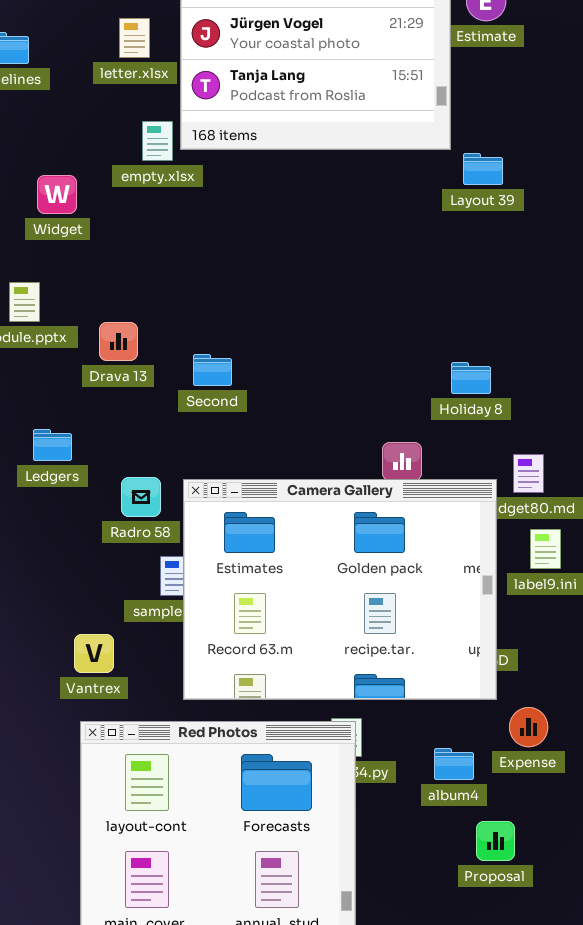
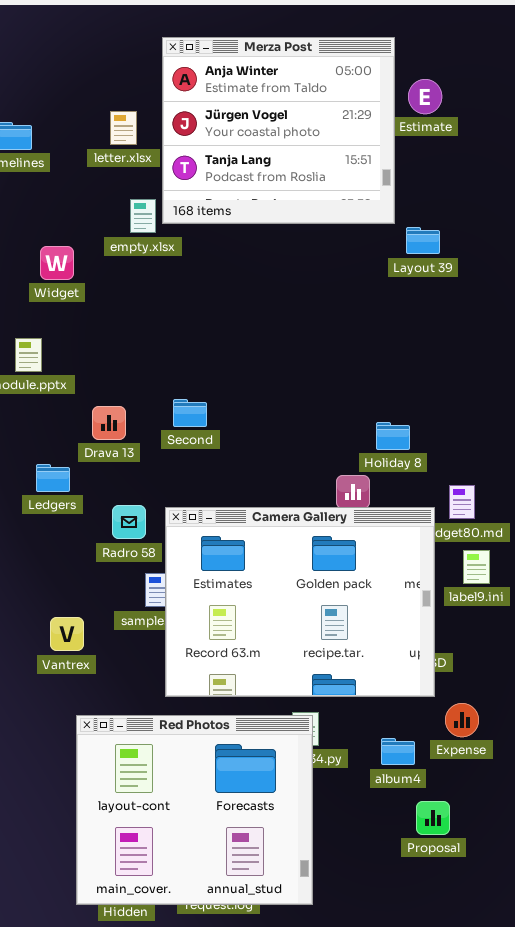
Drava 13: [99,322,138,361] -> [92,406,126,440], moved
Holiday 8: [451,362,491,394] -> [376,422,410,450], moved
Vantrex: [74,634,114,673] -> [50,617,84,651], moved

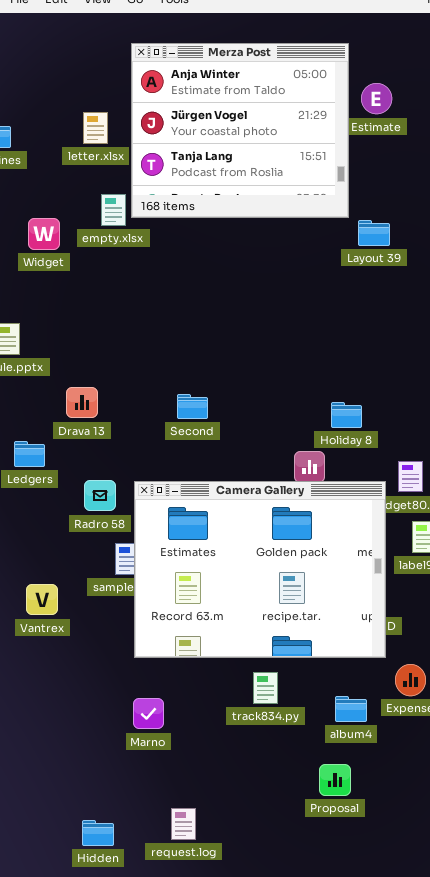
Widget: [40,246,74,280] -> [28,218,60,250], moved
Second: [173,399,207,427] -> [177,394,208,419], moved
Red Photos: [76,715,313,905] -> none, closed
Proposal: [416,801,450,835] -> [319,764,351,796], moved

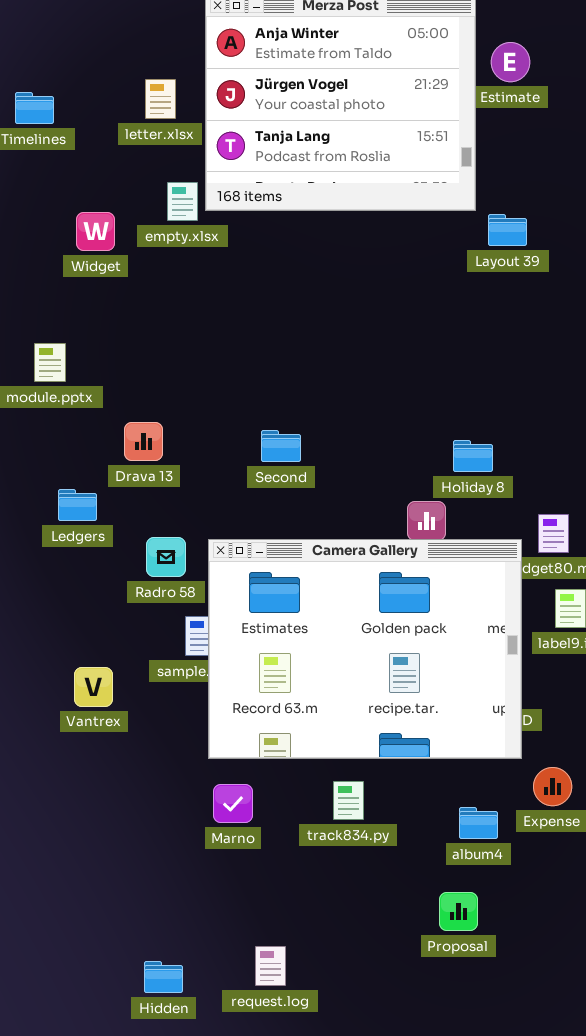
track834.py: [253,672,278,704] -> [333,781,364,820], moved
Marno: [133,698,164,729] -> [213,784,253,823], moved

